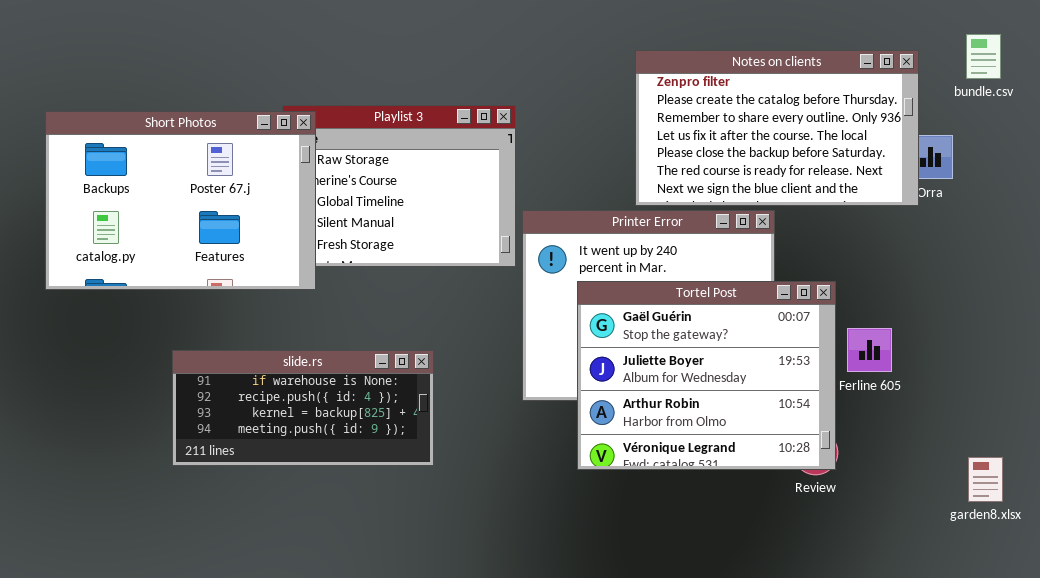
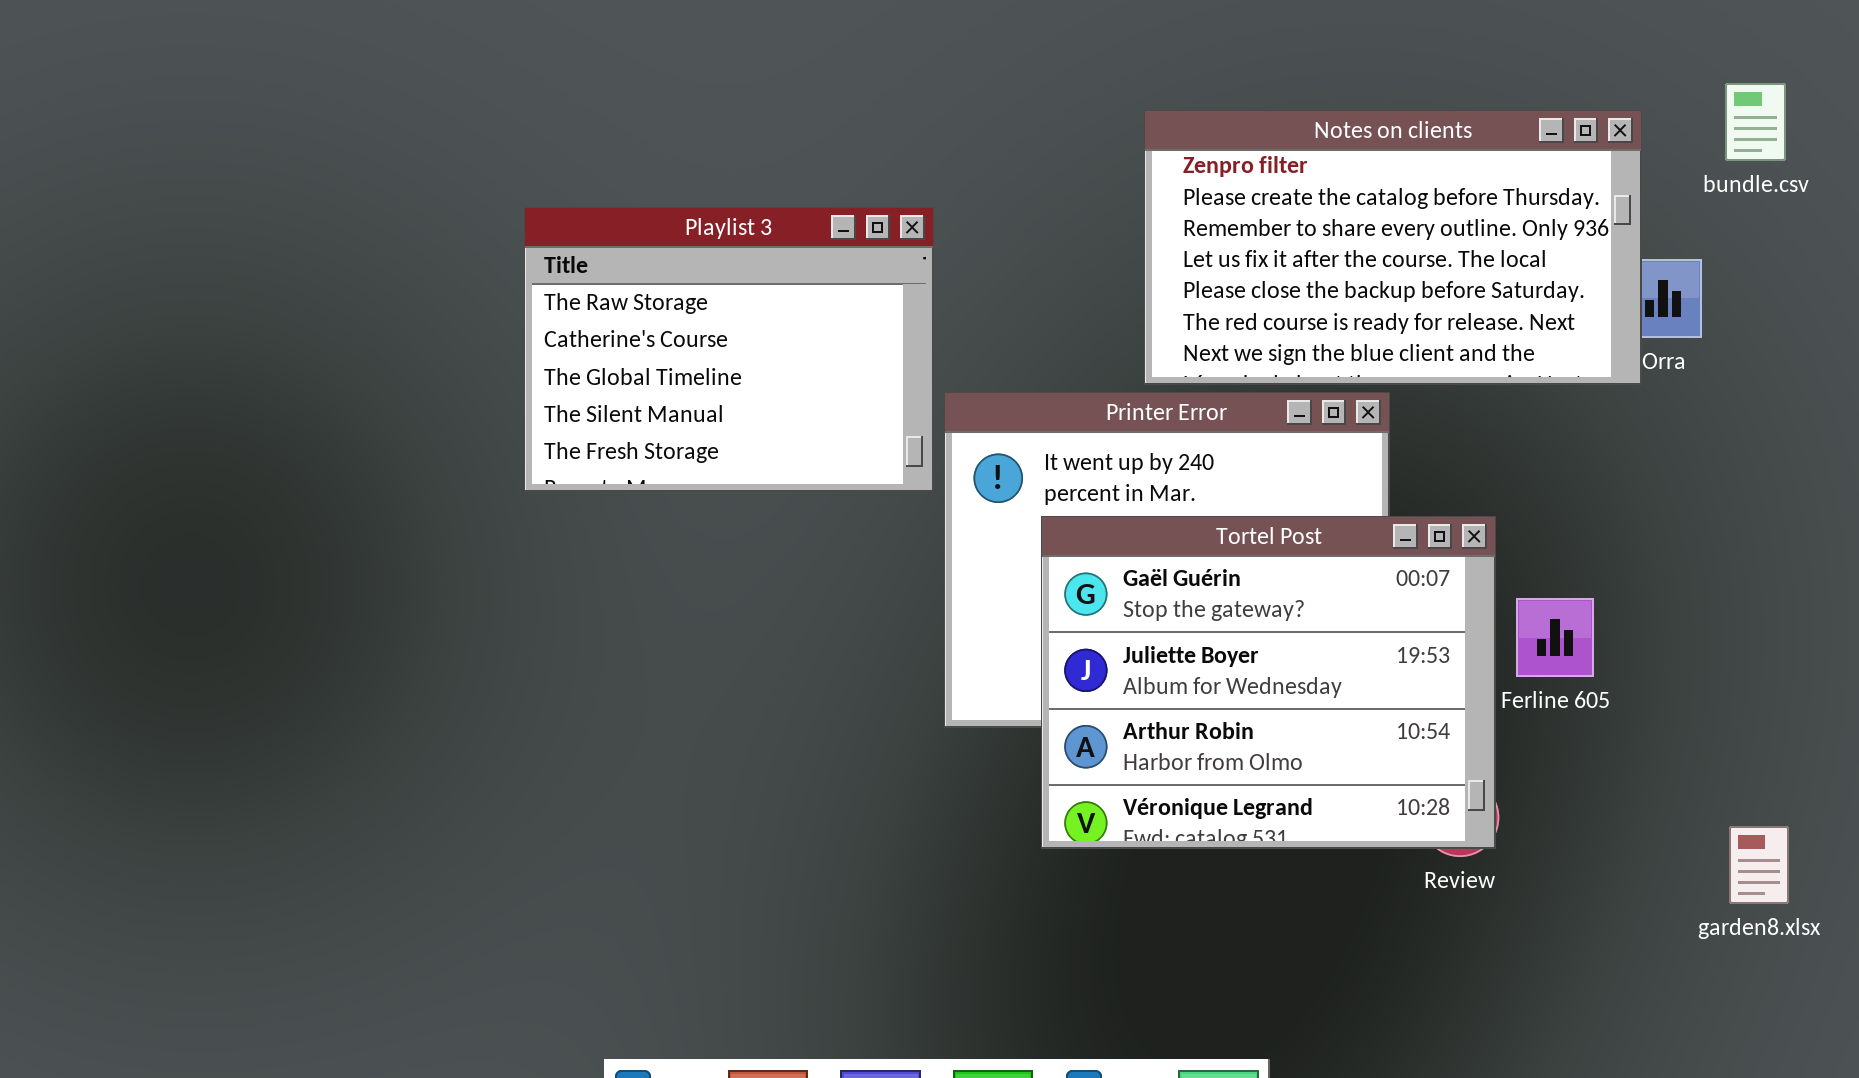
Short Photos: [45,111,316,290] -> none, closed
slide.rs: [172,350,434,466] -> none, closed

